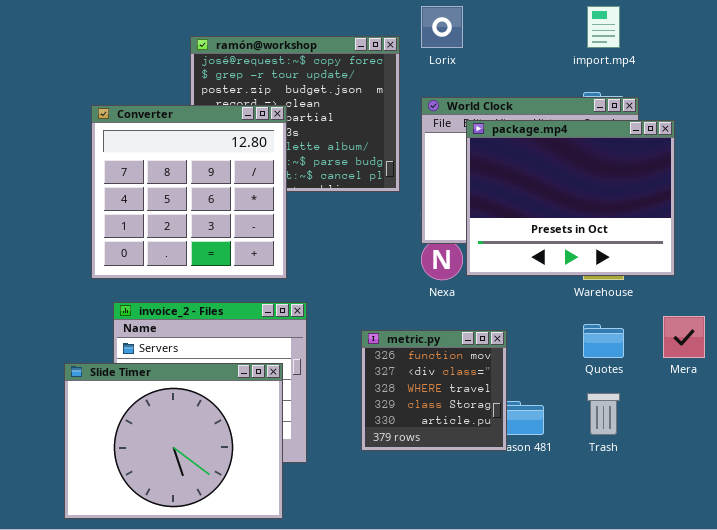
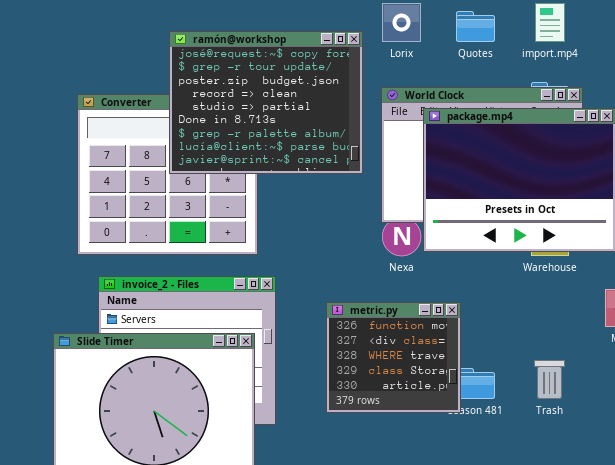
ramón@workshop: [190,36,400,192] -> [169,31,363,174], raised
Quotes: [583,324,624,358] -> [456,11,495,42], moved

